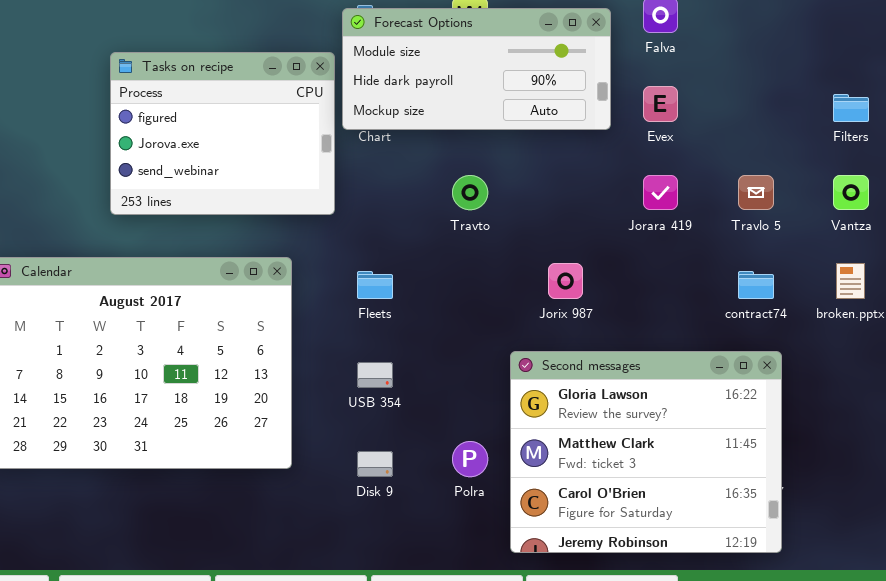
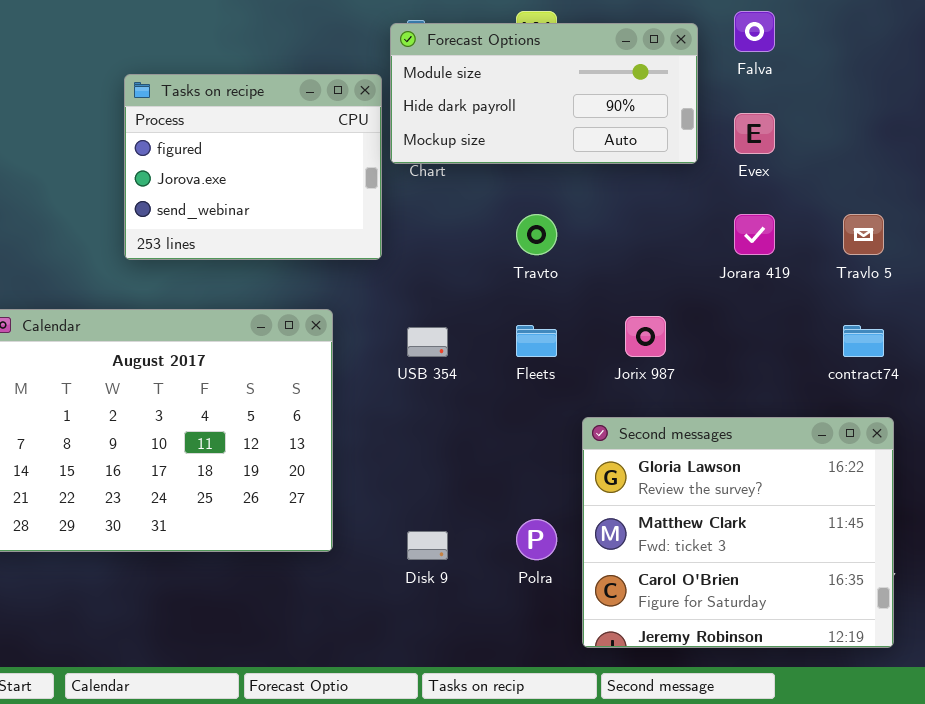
Fleets: [357,271,393,299] -> [516,325,557,357], moved
USB 354: [357,362,393,388] -> [407,327,448,357], moved

